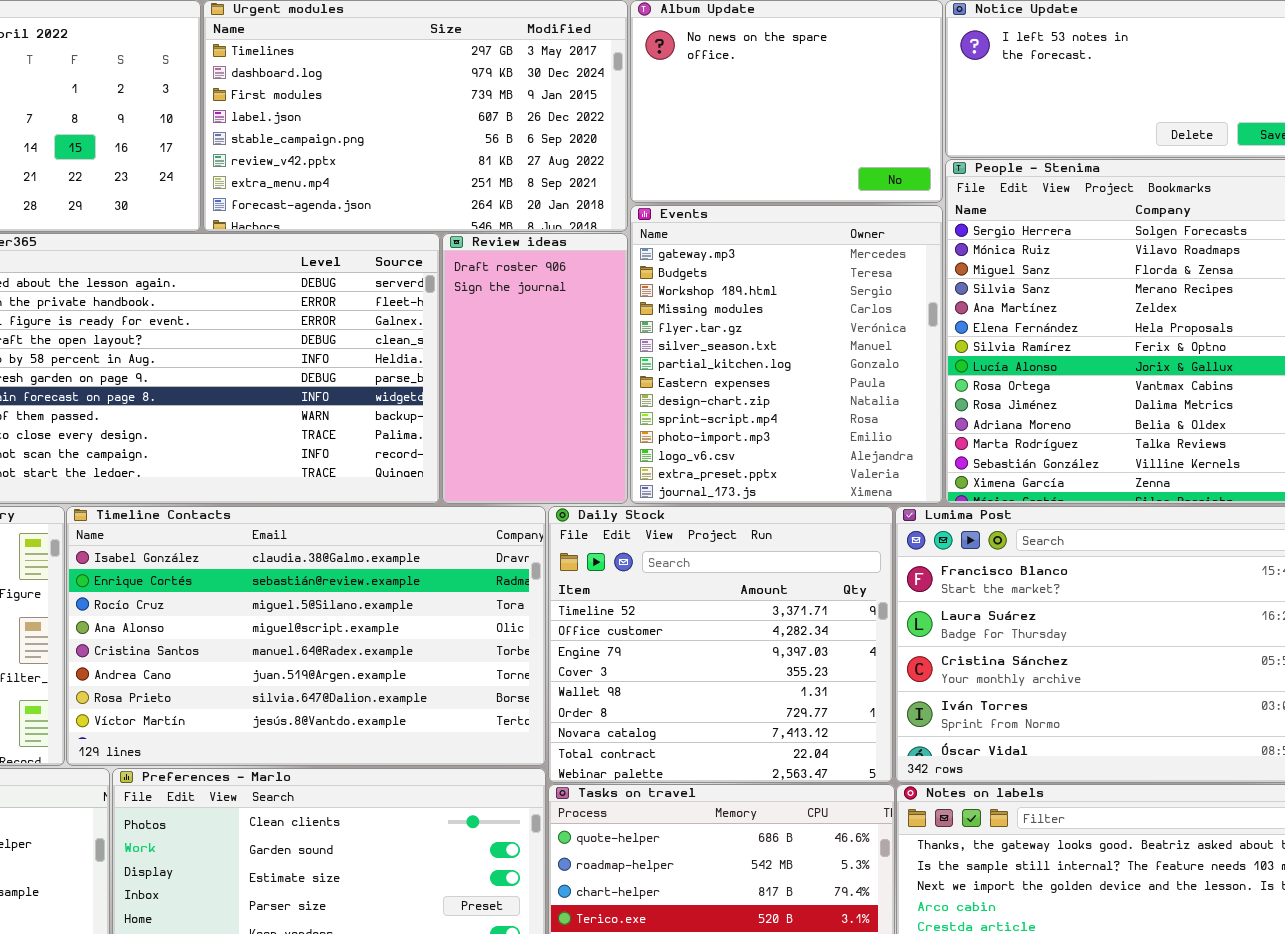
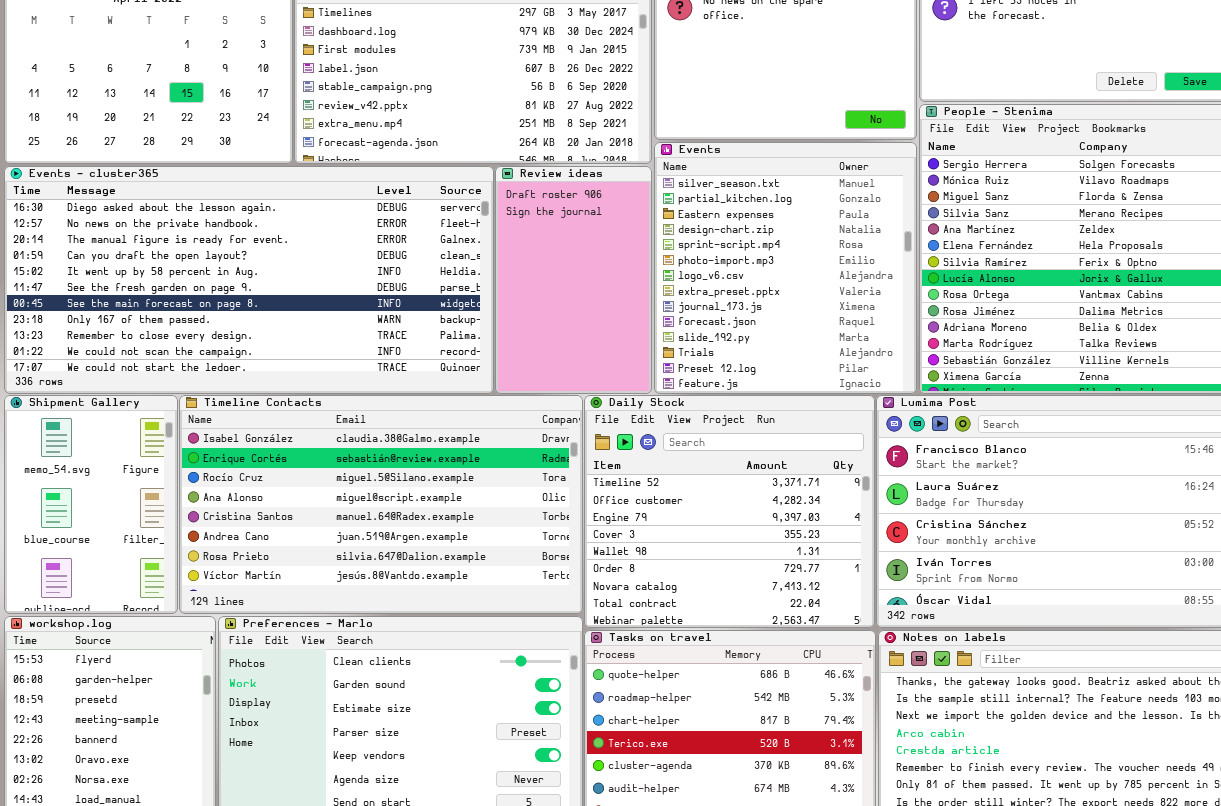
Events: [630,205,943,504] -> [654,142,917,394], scrolled down 5 rows

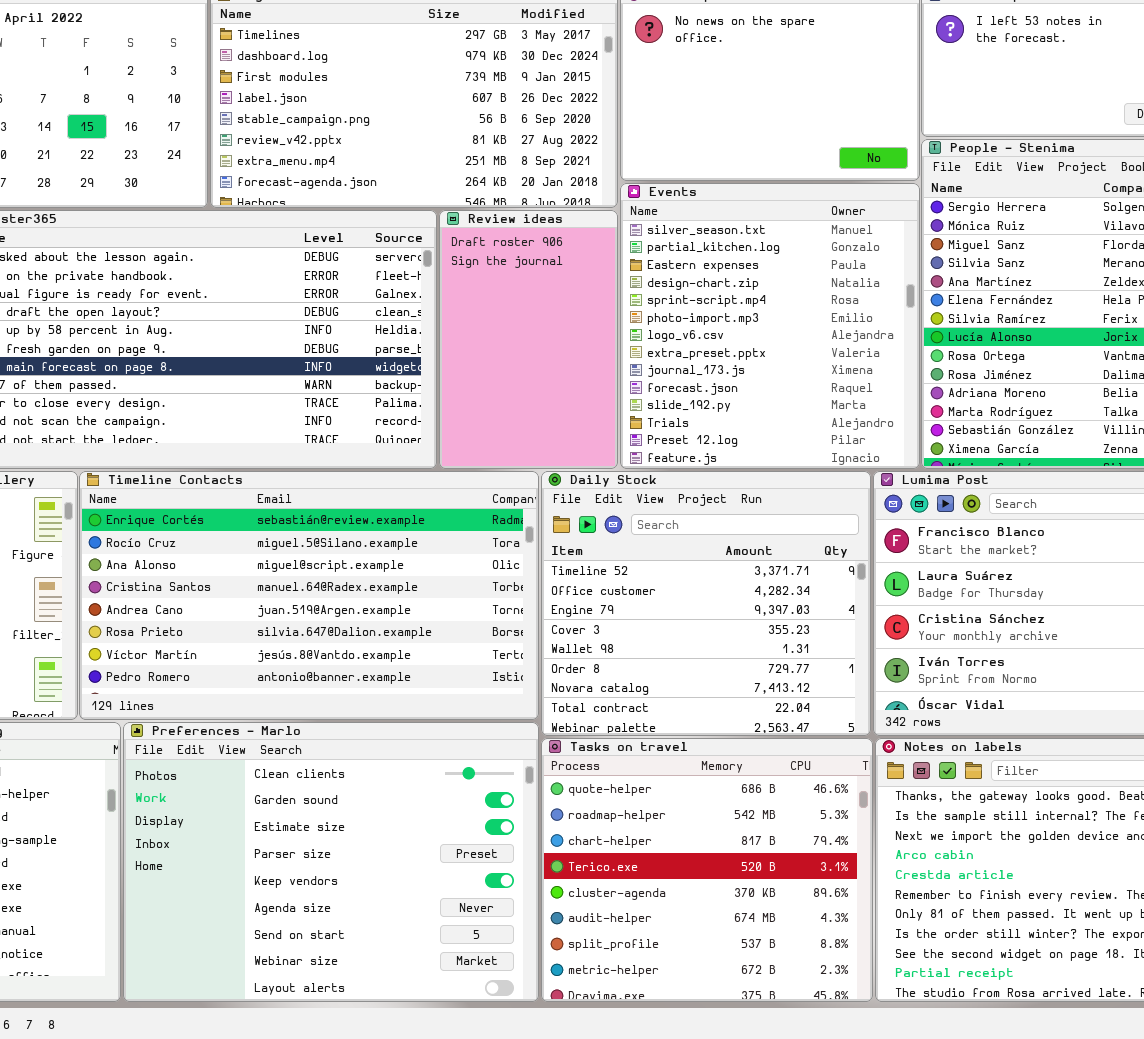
Timeline Contacts: [179,395,583,614] -> [79,471,539,720], scrolled down 1 row

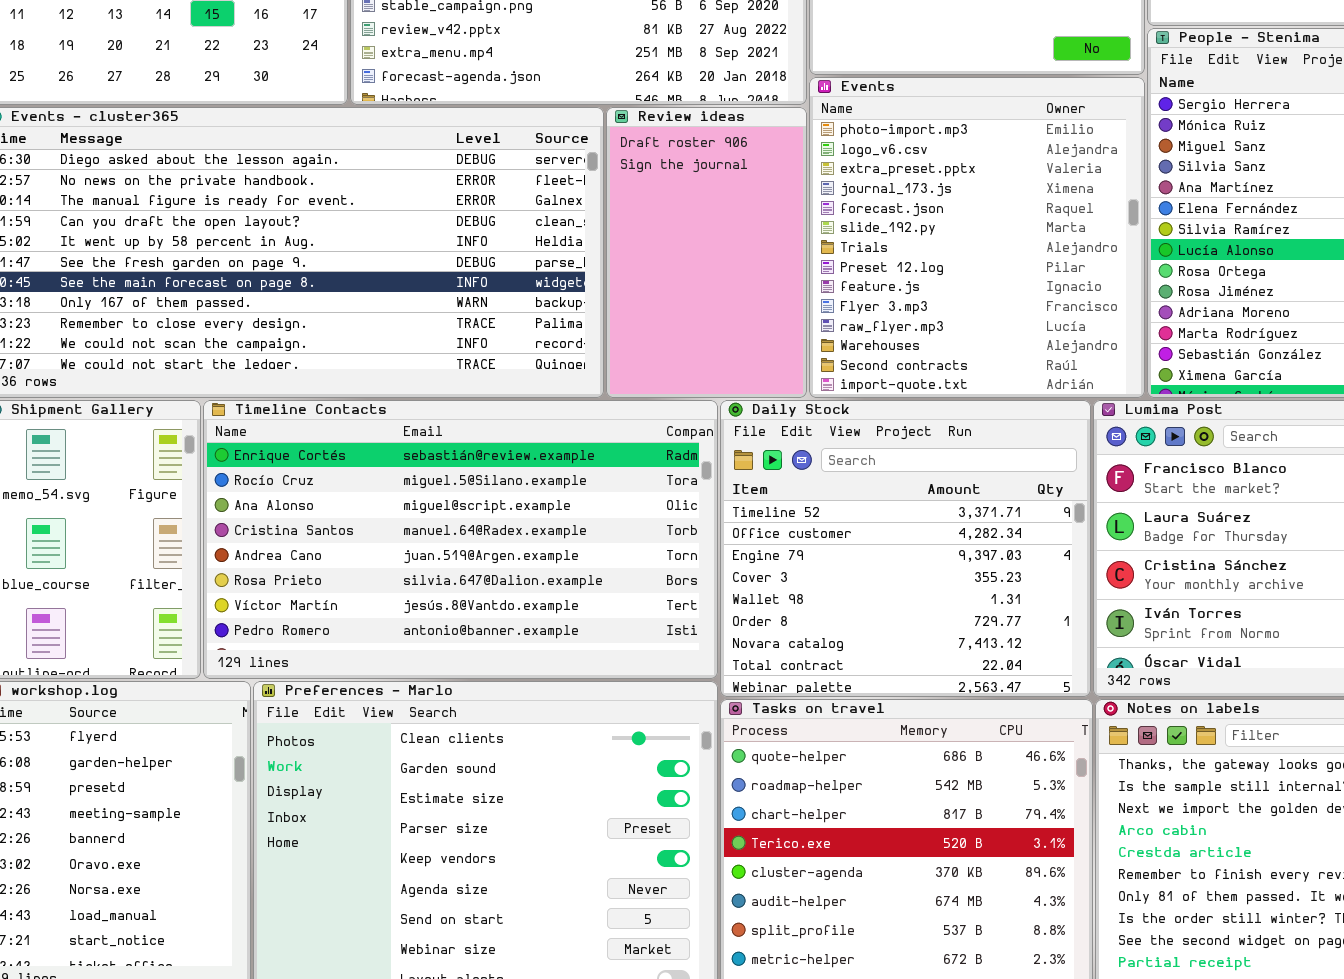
Events: [620,183,920,469] -> [809,77,1145,398], scrolled down 5 rows

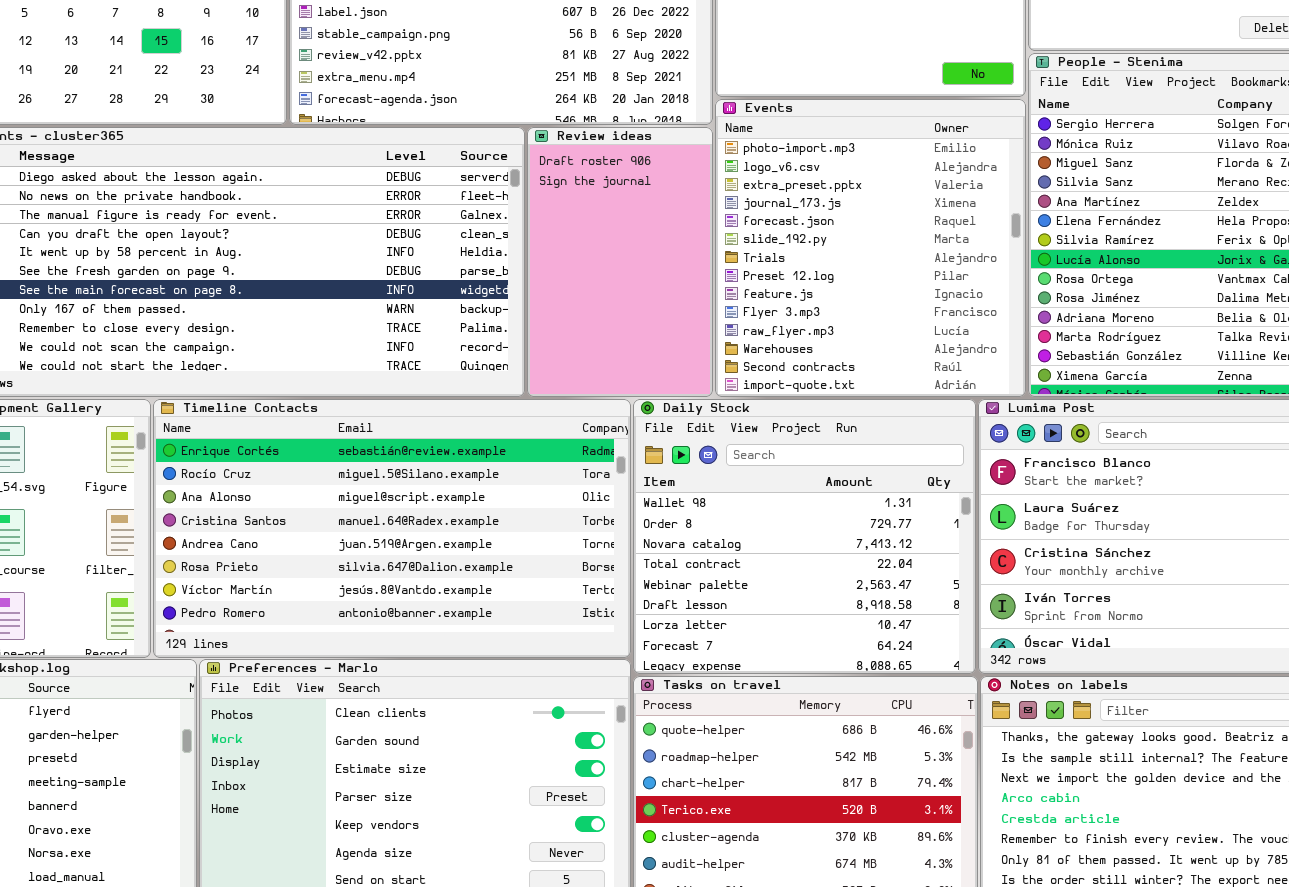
Daily Stock: [720,400,1091,697] -> [633,399,976,674], scrolled down 4 rows

